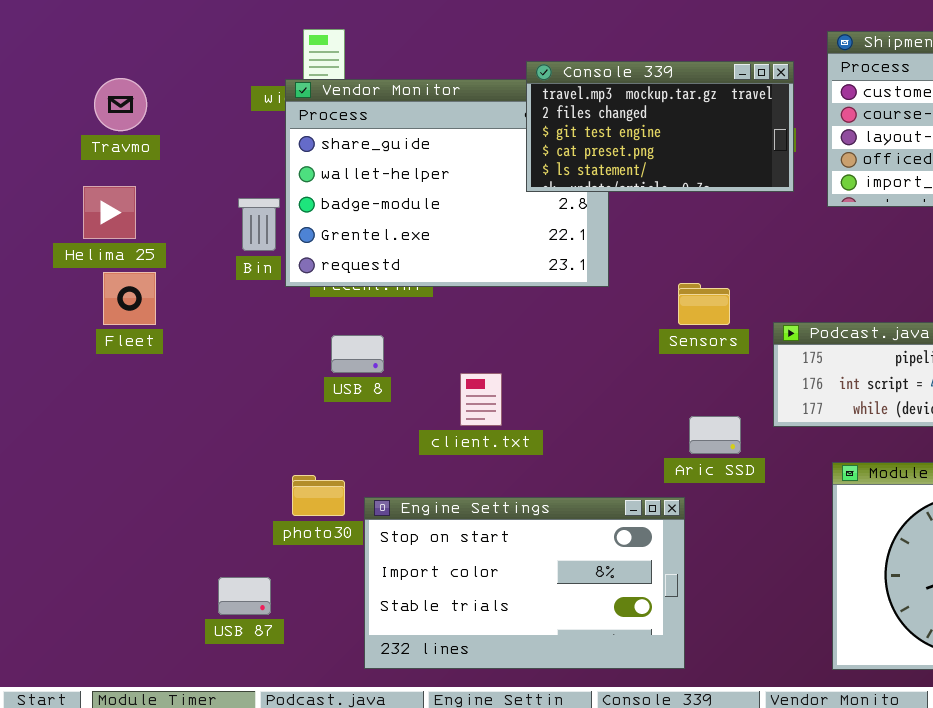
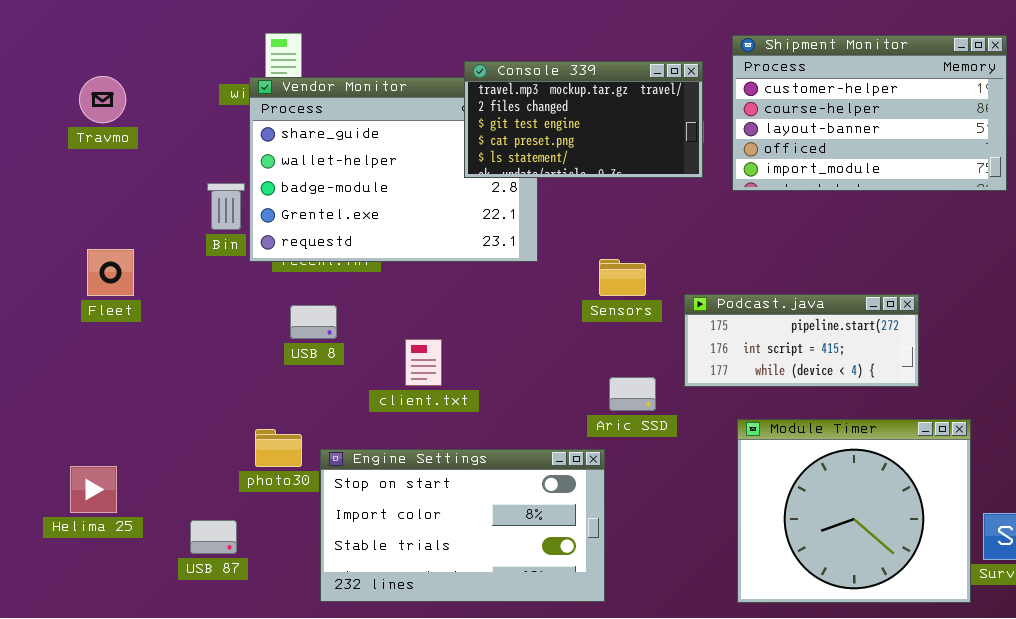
Helima 25: [83,186,136,239] -> [70,466,117,513], moved

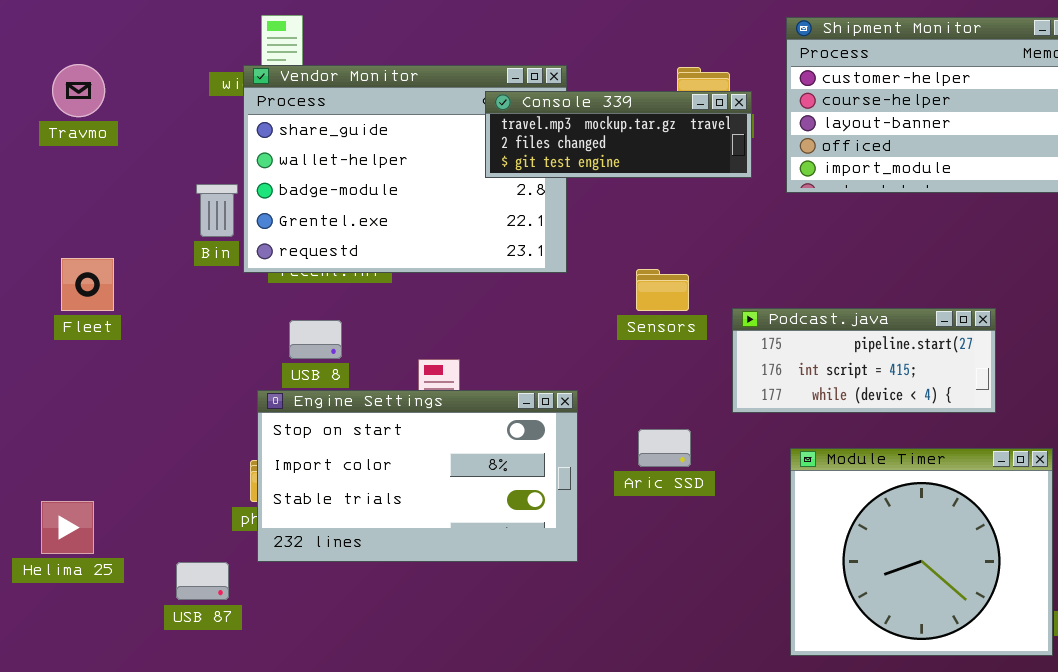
Console 339: [464,61,703,178] -> [485,91,752,178], resized
Aric SSD: [609,377,656,411] -> [638,429,691,467], moved
Engine Settings: [320,449,605,602] -> [257,390,578,562], moved

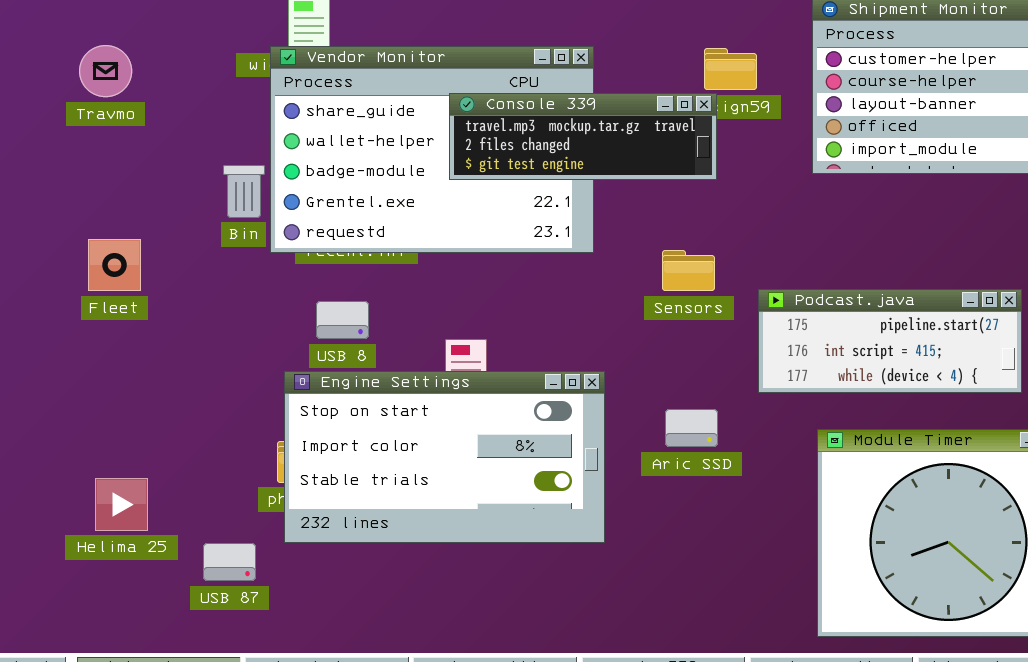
Console 339: [485,91,752,178] -> [449,93,717,180], moved
Helima 25: [41,501,94,554] -> [95,478,148,531], moved

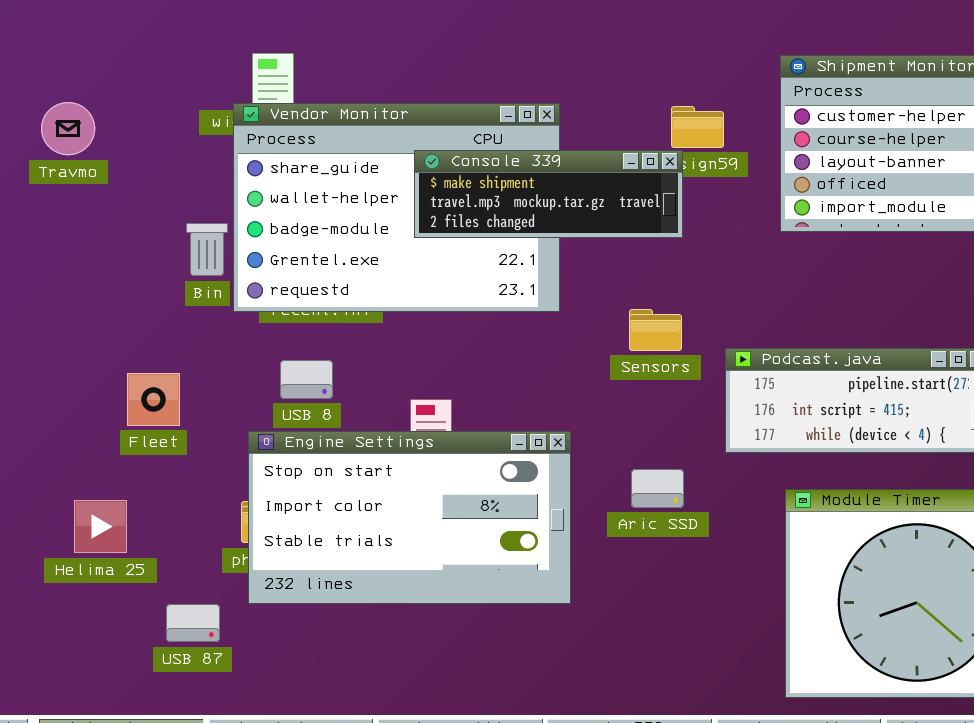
Console 339: [449,93,717,180] -> [414,150,683,238], scrolled up 1 row
Fleet: [88,239,141,291] -> [127,373,180,426], moved
Helima 25: [95,478,148,531] -> [74,500,127,553], moved

